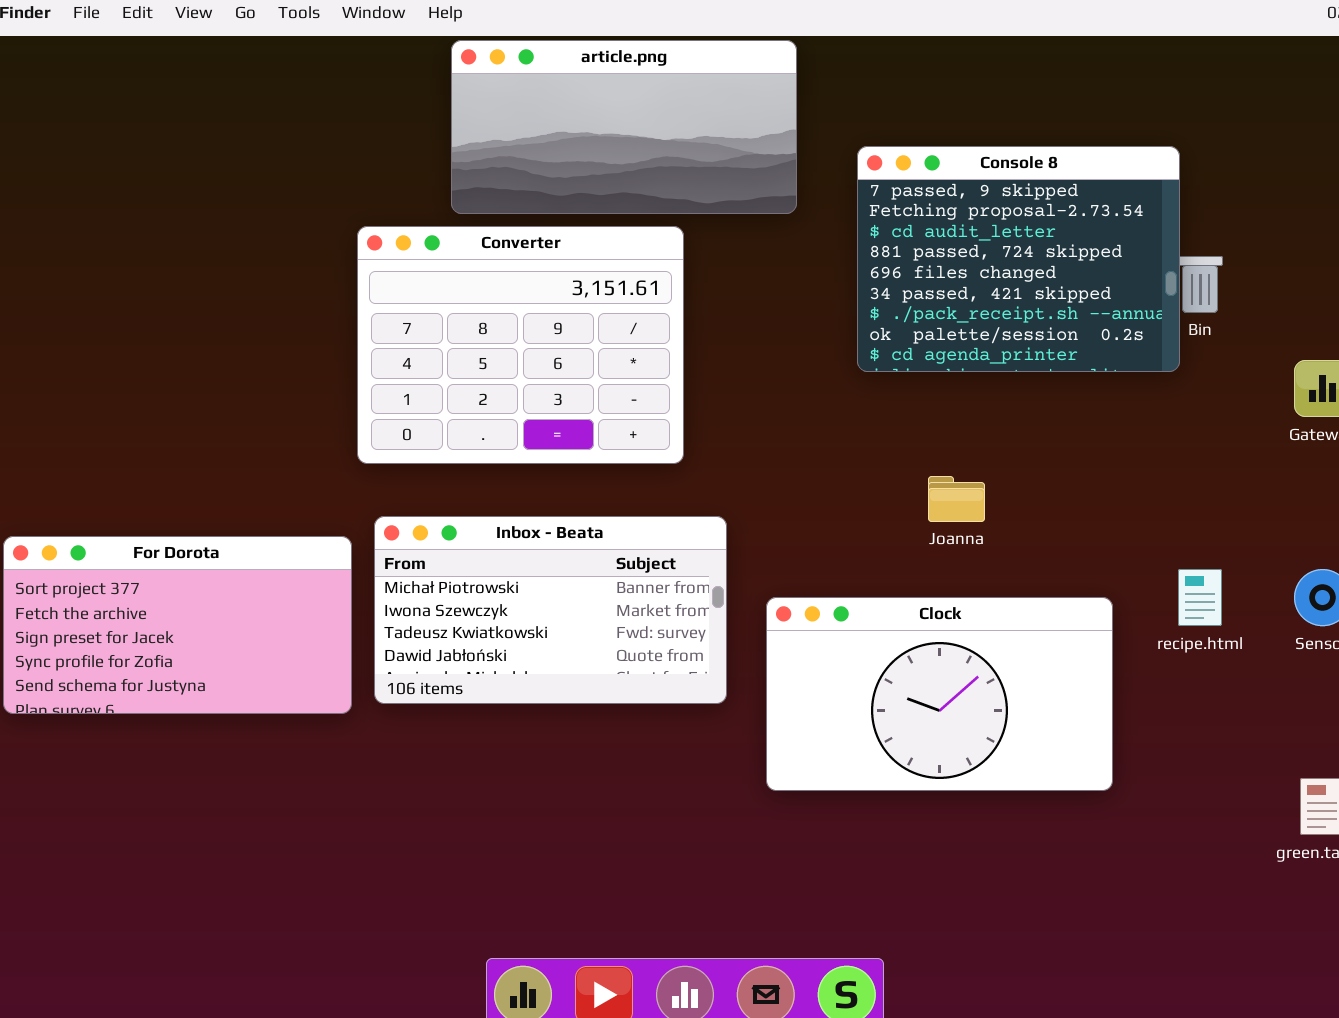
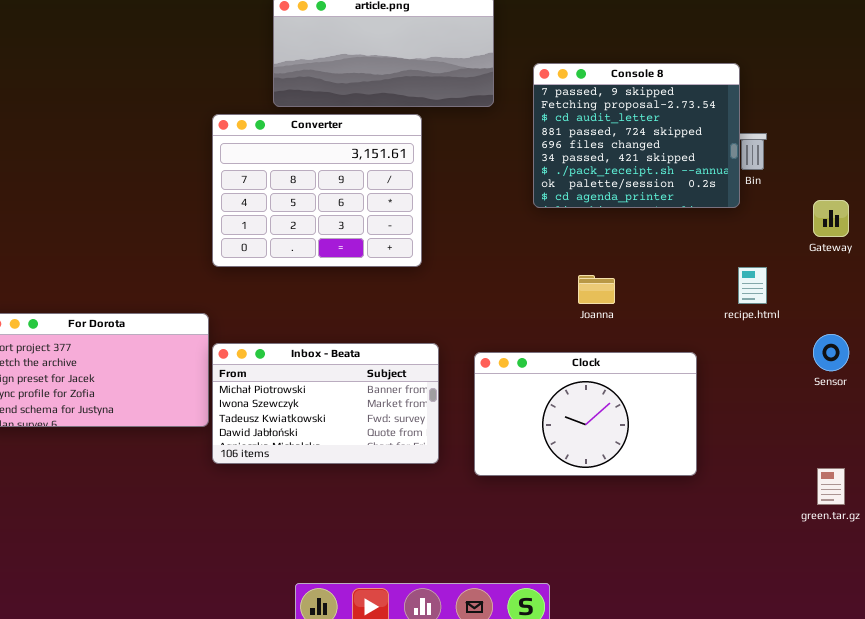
Inbox - Beata: [374,516,727,704] -> [212,343,439,464], moved
recipe.html: [1178,569,1222,626] -> [738,267,767,304], moved

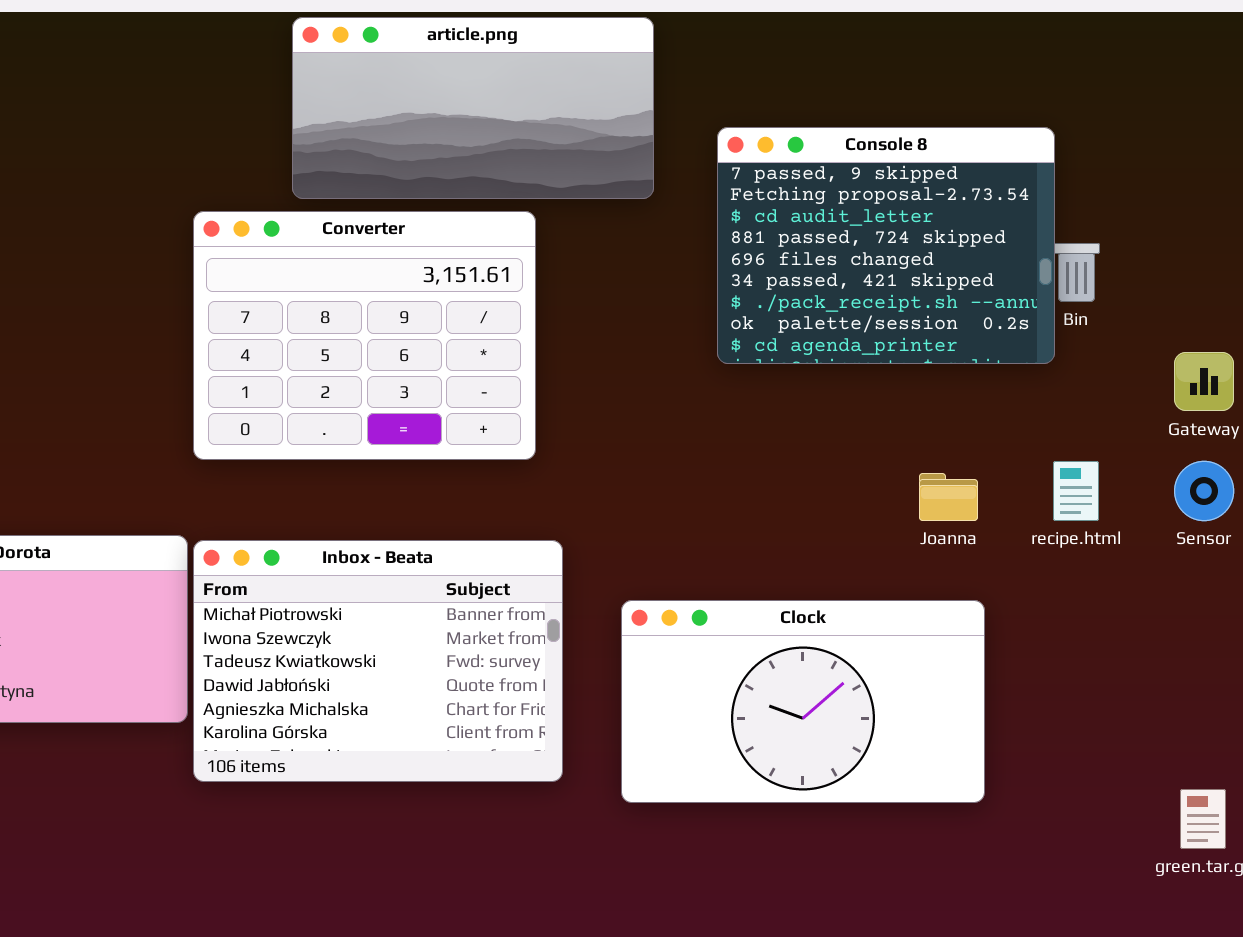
Joanna: [578,275,615,304] -> [919,473,978,521], moved
Sensor: [813,334,849,371] -> [1174,461,1234,521], moved
Inbox - Beata: [212,343,439,464] -> [193,540,563,782], resized

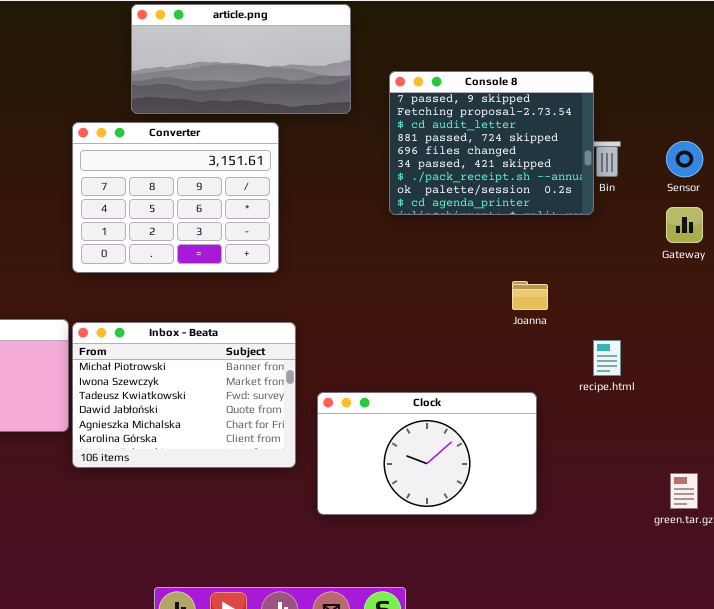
recipe.html: [1053,461,1099,521] -> [593,340,621,376], moved
Sensor: [1174,461,1234,521] -> [666,141,703,177], moved
Clock: [621,600,985,803] -> [317,392,537,515], moved

